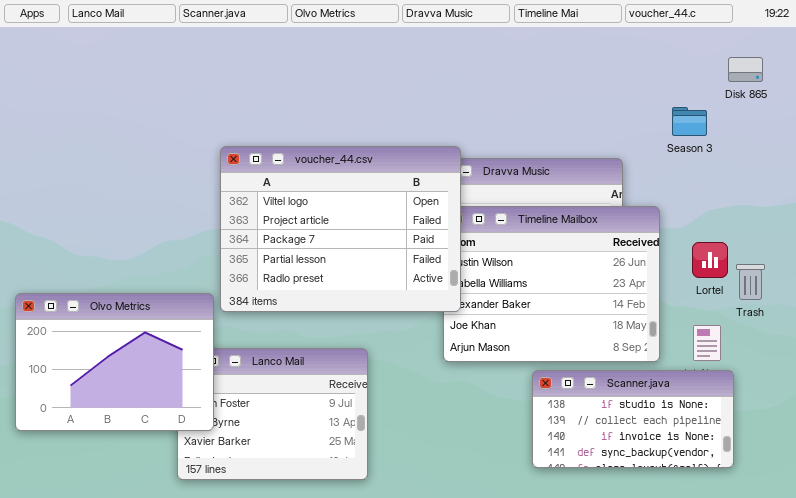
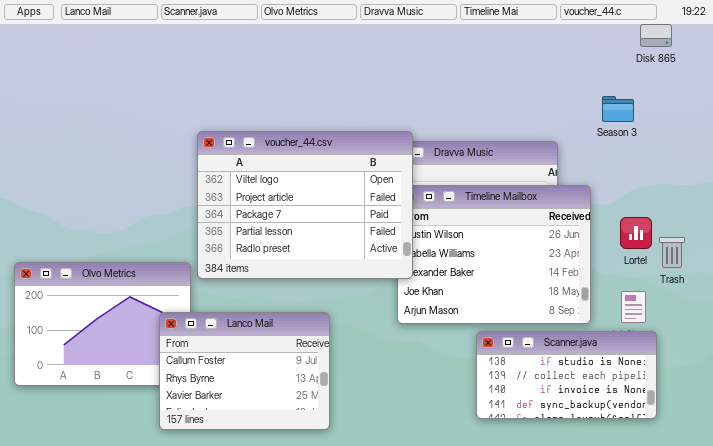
Disk 865: [728,57,763,82] -> [640,24,672,47], moved
Lanco Mail: [177,348,368,480] -> [159,312,330,430], raised

